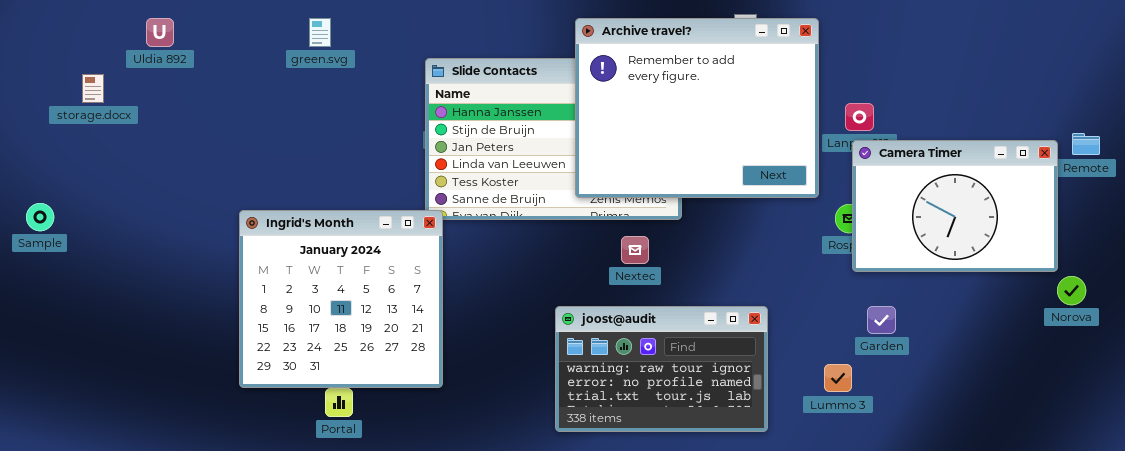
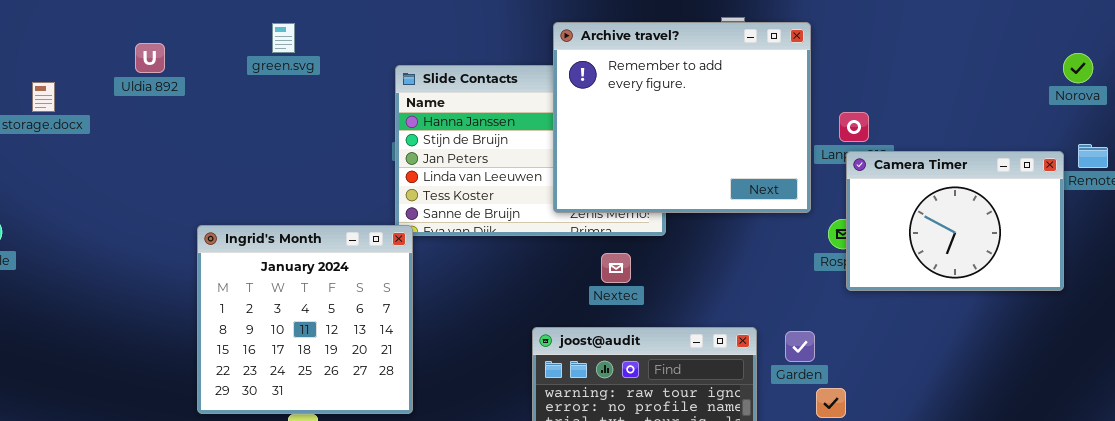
Uldia 892: [146,18,174,47] -> [135,43,165,73], moved
Norova: [1057,276,1086,305] -> [1063,53,1093,83], moved
Garden: [867,306,896,334] -> [785,331,815,362], moved

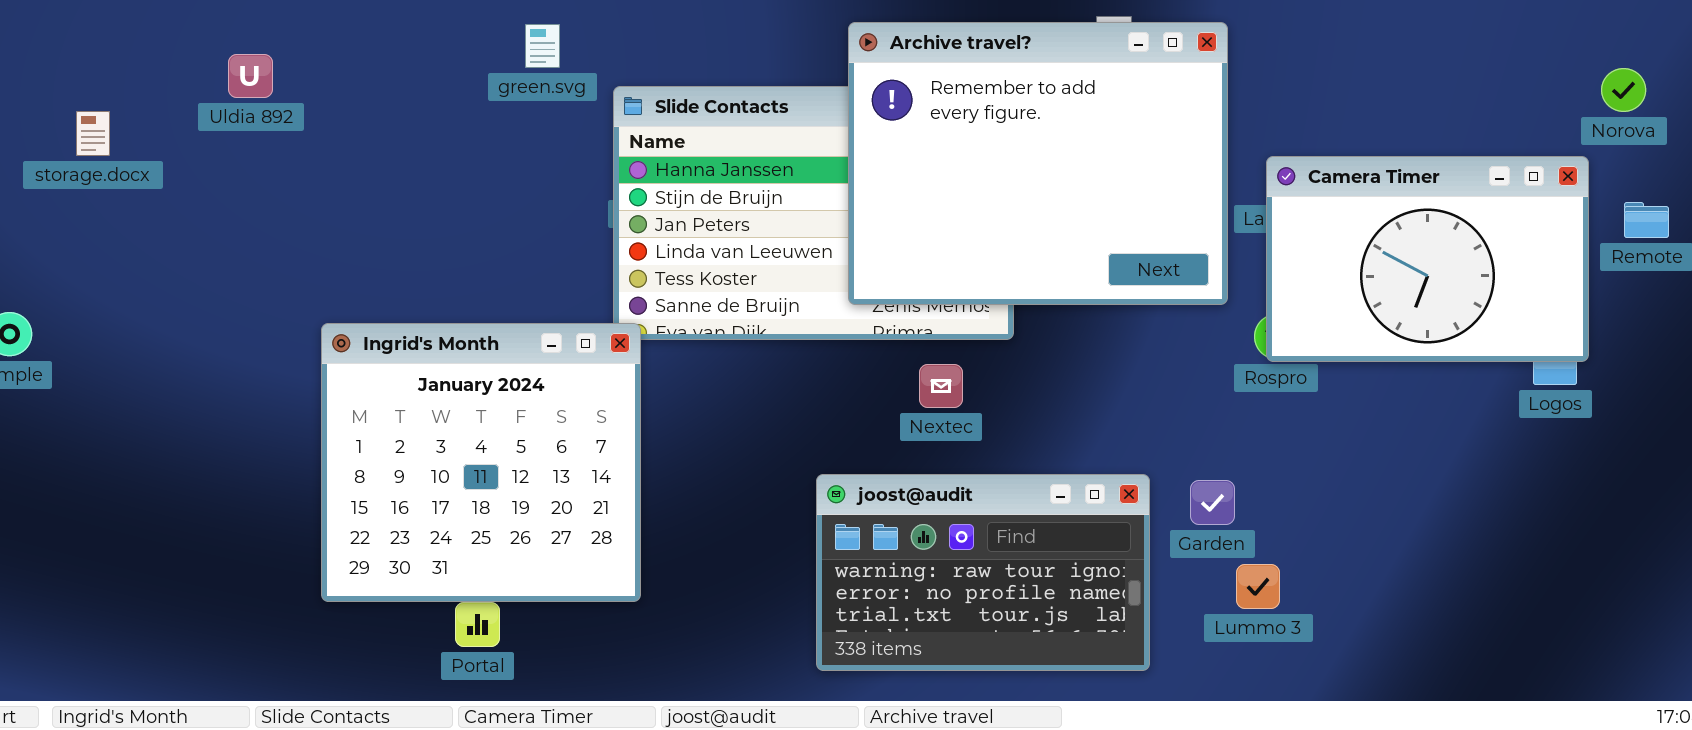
green.svg: [272,23,295,53] -> [525,24,560,68], moved
Camera Timer: [846,151,1064,291] -> [1266,156,1589,362], moved

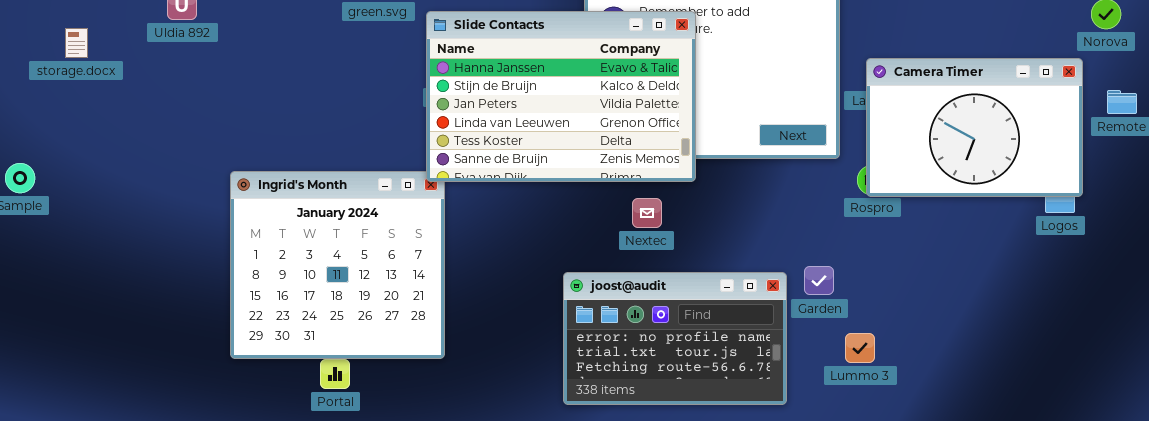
Slide Contacts: [613,86,1014,340] -> [426,11,696,182], raised
joost@audit: [816,474,1150,671] -> [563,272,787,405], scrolled down 1 row
Garden: [1190,480,1235,525] -> [804,266,834,295], moved

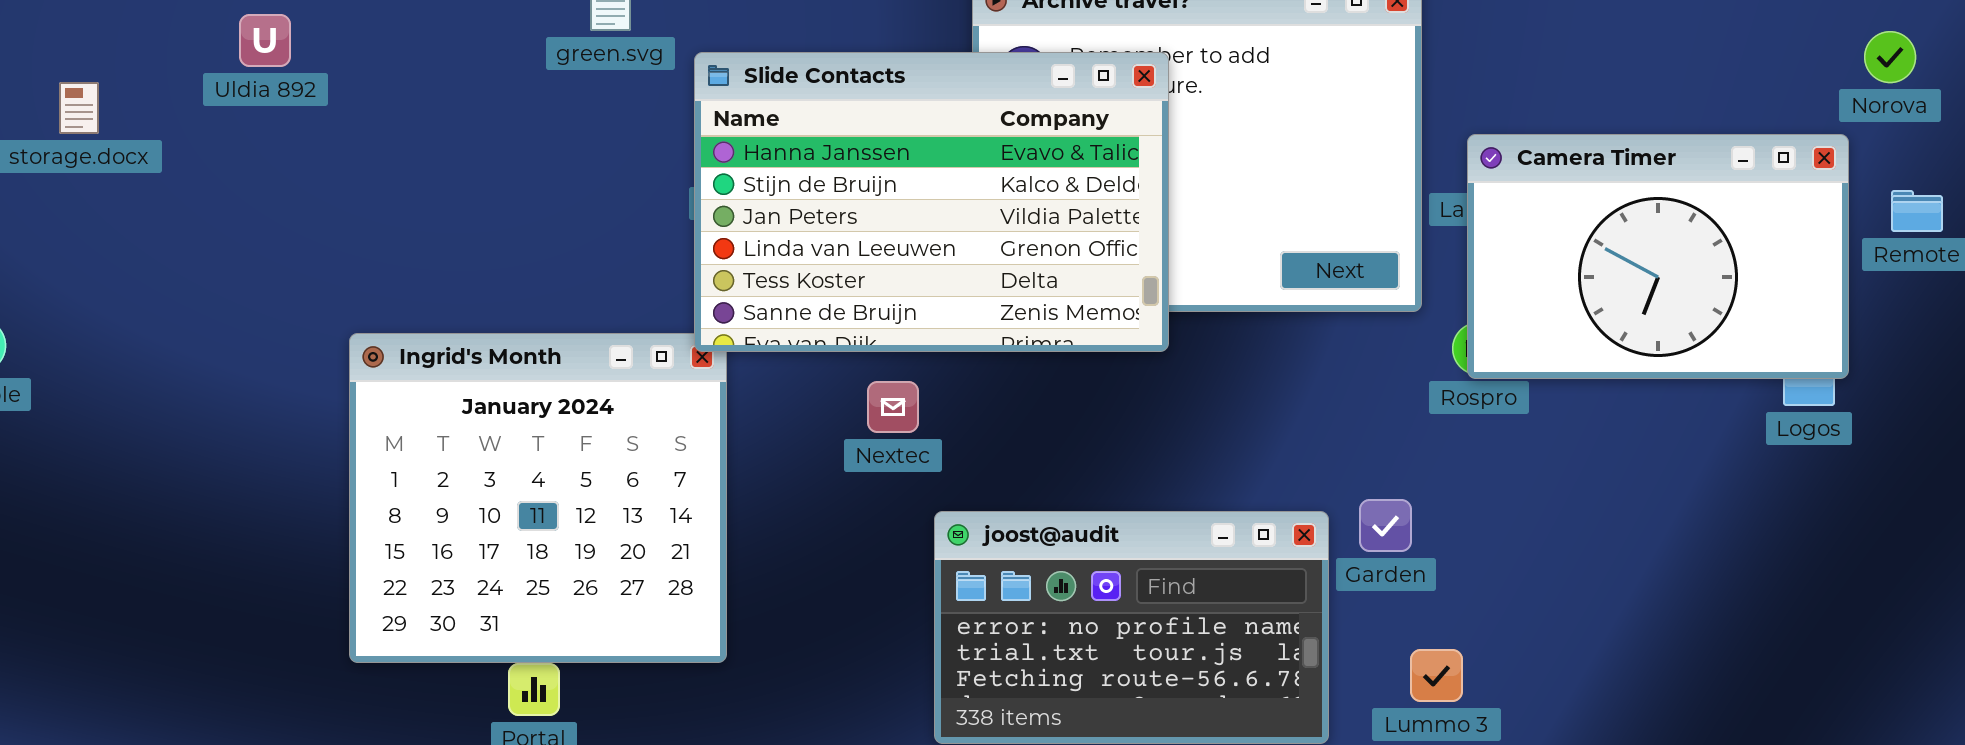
Nextec: [632,198,662,228] -> [867,381,919,433], moved
Lummo 3: [845,333,875,363] -> [1410,649,1463,702], moved

